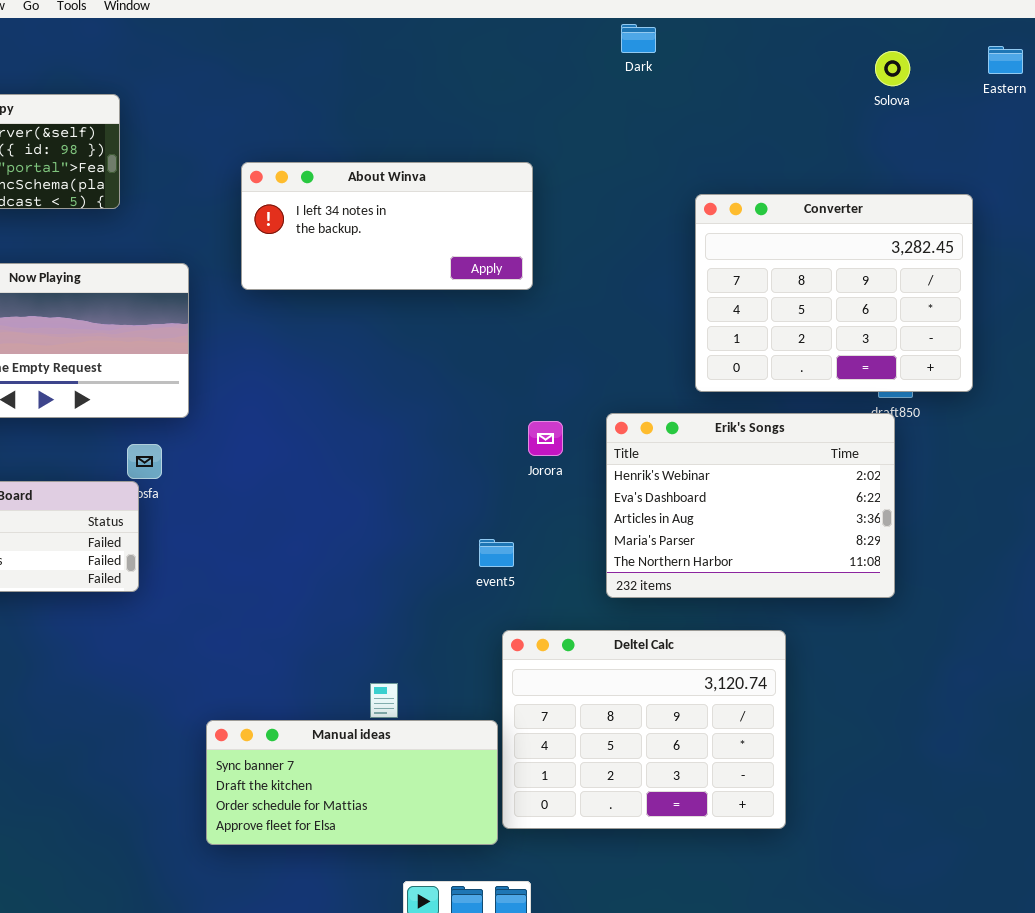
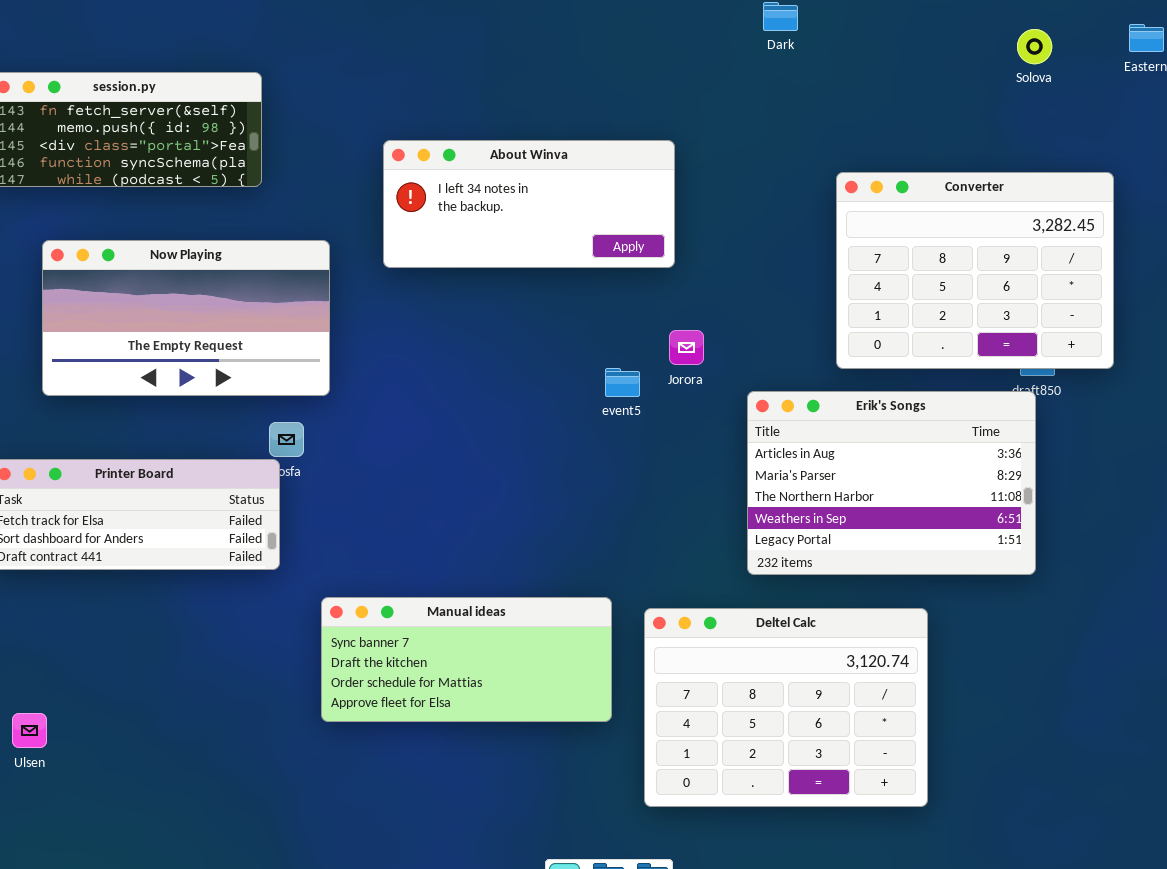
Erik's Songs: [606,413,895,598] -> [747,391,1036,575], scrolled down 2 rows
Jorora: [528,421,563,456] -> [669,330,704,365], moved
event5: [479,539,514,567] -> [605,368,640,397], moved
Manual ideas: [206,720,498,845] -> [321,597,612,722], moved

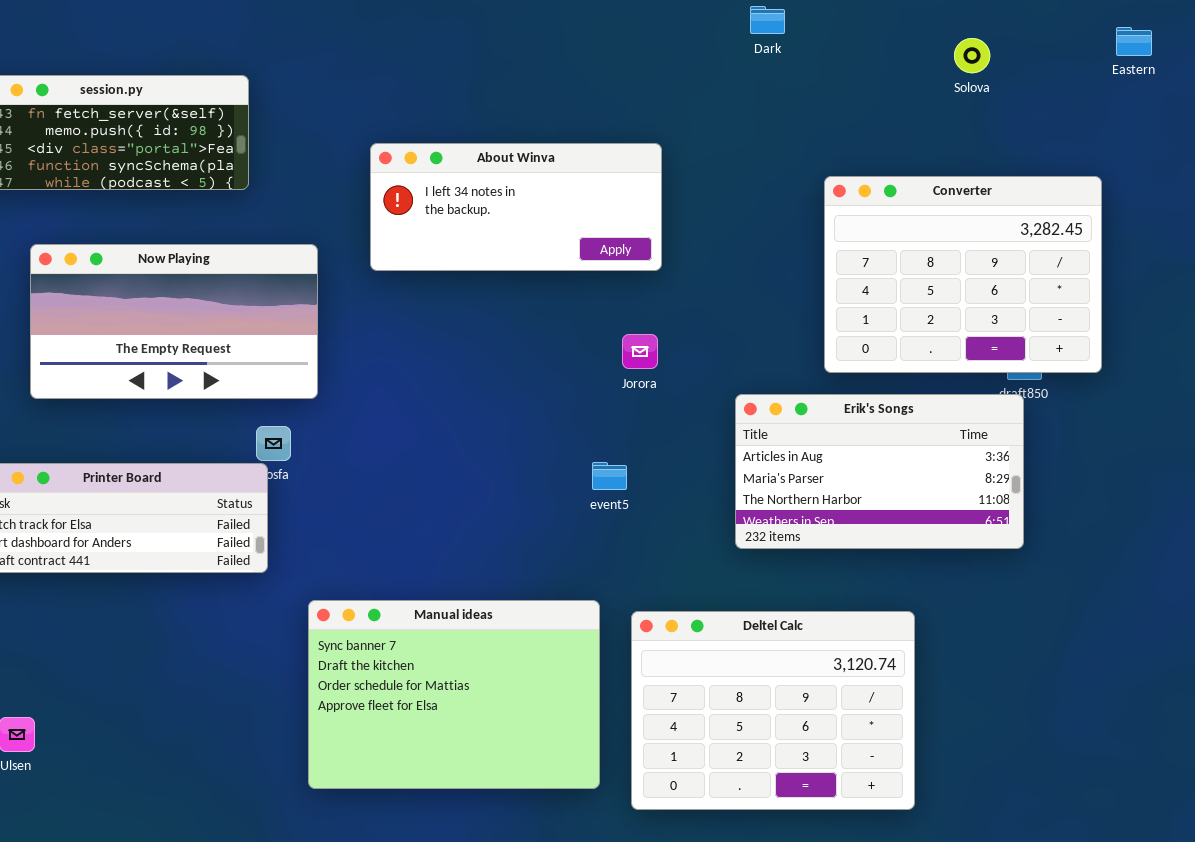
Solova: [1017,29,1052,64] -> [954,38,990,73], moved
Jorora: [669,330,704,365] -> [622,334,658,369], moved
event5: [605,368,640,397] -> [592,462,627,490], moved
Erik's Songs: [747,391,1036,575] -> [735,394,1024,549], resized
Manual ideas: [321,597,612,722] -> [308,600,600,789], resized

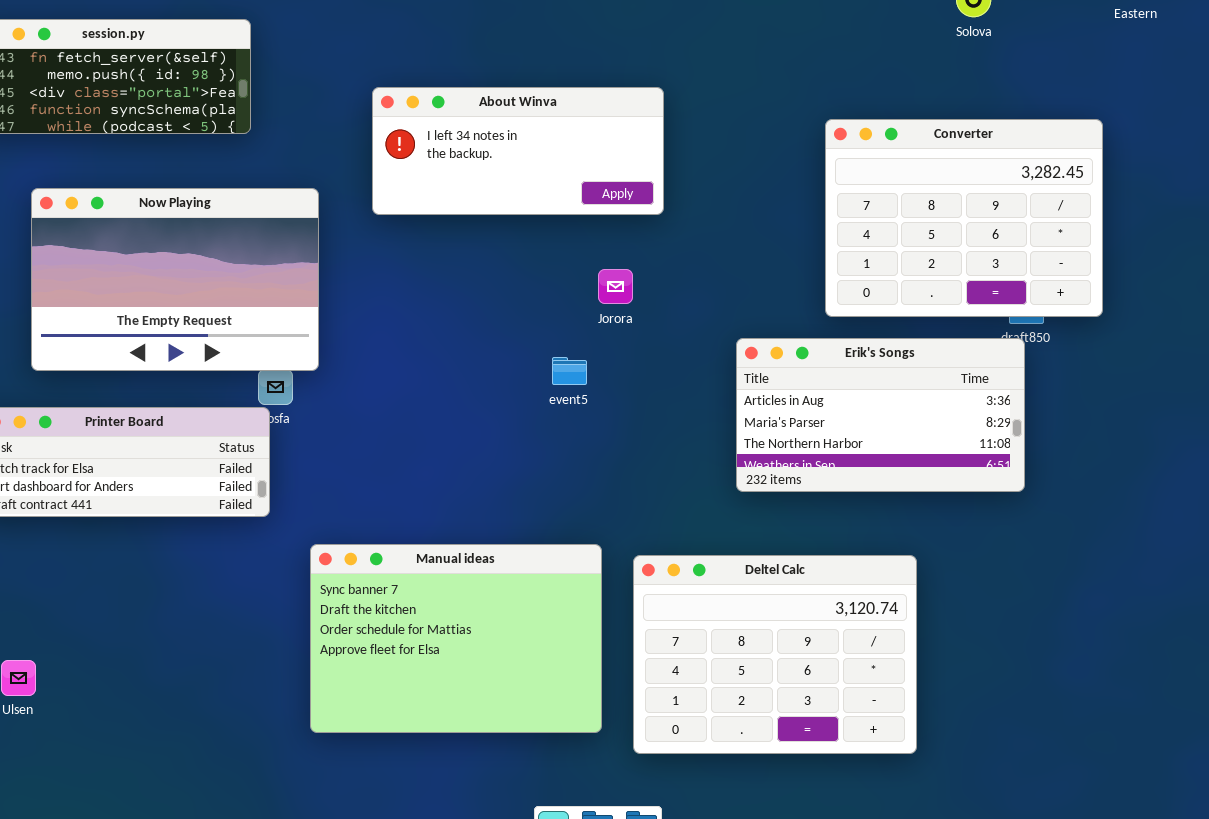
Now Playing: [30,244,318,399] -> [31,188,319,371], resized
Jorora: [622,334,658,369] -> [598,269,633,304], moved
event5: [592,462,627,490] -> [552,357,587,385], moved

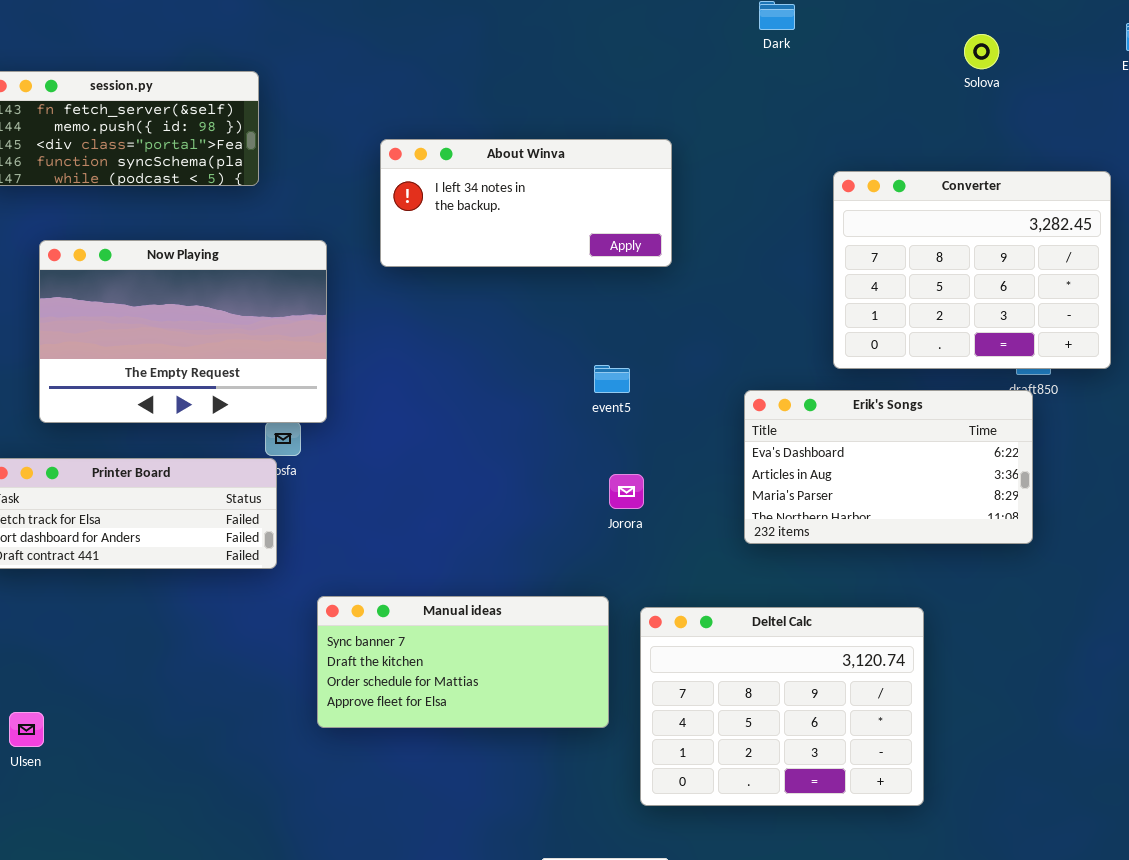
Jorora: [598,269,633,304] -> [609,474,644,509], moved
Erik's Songs: [736,338,1025,492] -> [744,390,1033,544], scrolled up 1 row
event5: [552,357,587,385] -> [594,365,630,393], moved
Manual ideas: [310,544,602,733] -> [317,596,609,728], resized

